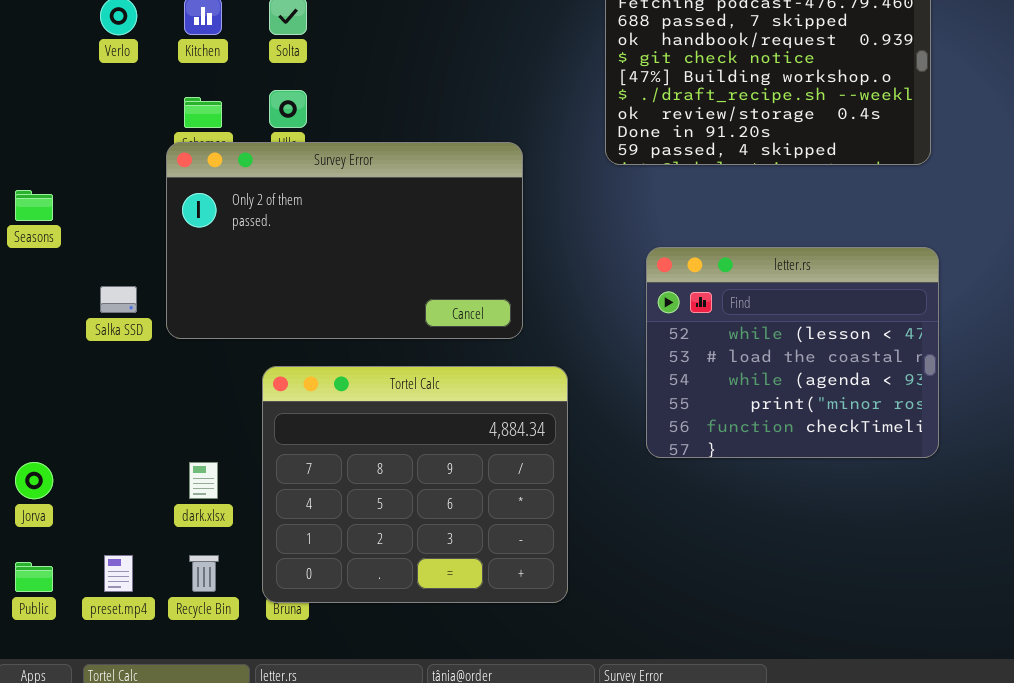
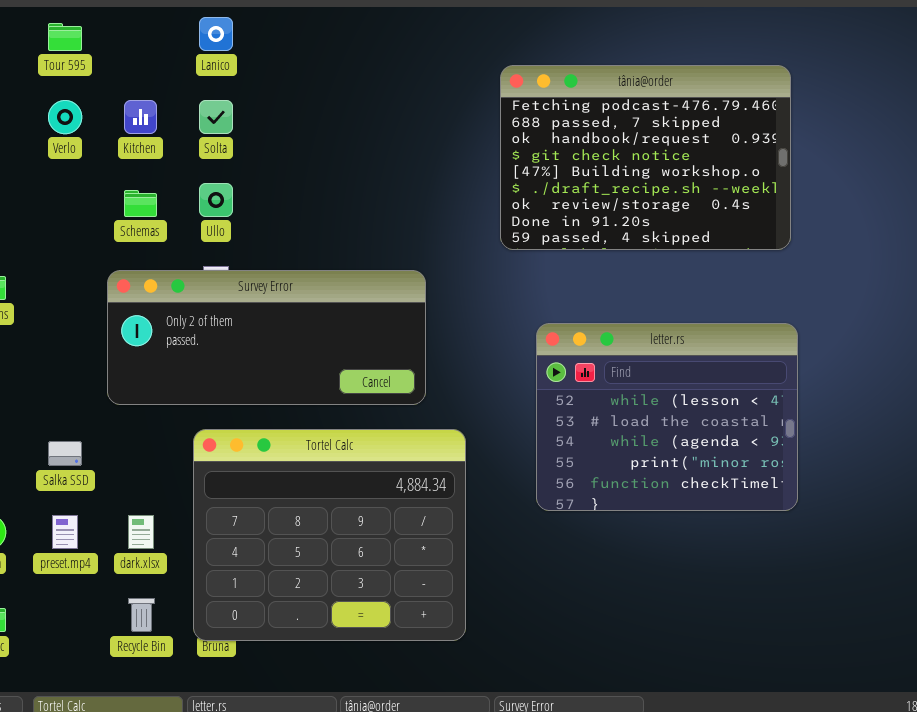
Survey Error: [166,142,523,339] -> [107,270,426,405], resized
Salka SSD: [100,286,137,313] -> [48,441,82,466], moved
preset.mp4: [104,555,133,592] -> [52,515,78,549], moved

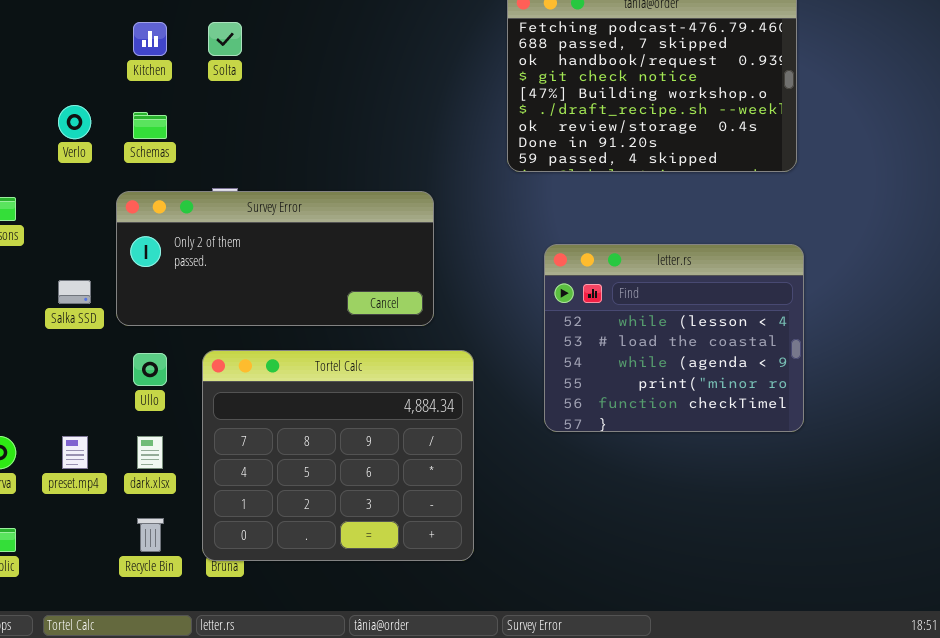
Verlo: [48,100,82,134] -> [58,105,91,139], moved
Ullo: [199,183,233,217] -> [133,353,167,386], moved
Salka SSD: [48,441,82,466] -> [58,280,91,304], moved

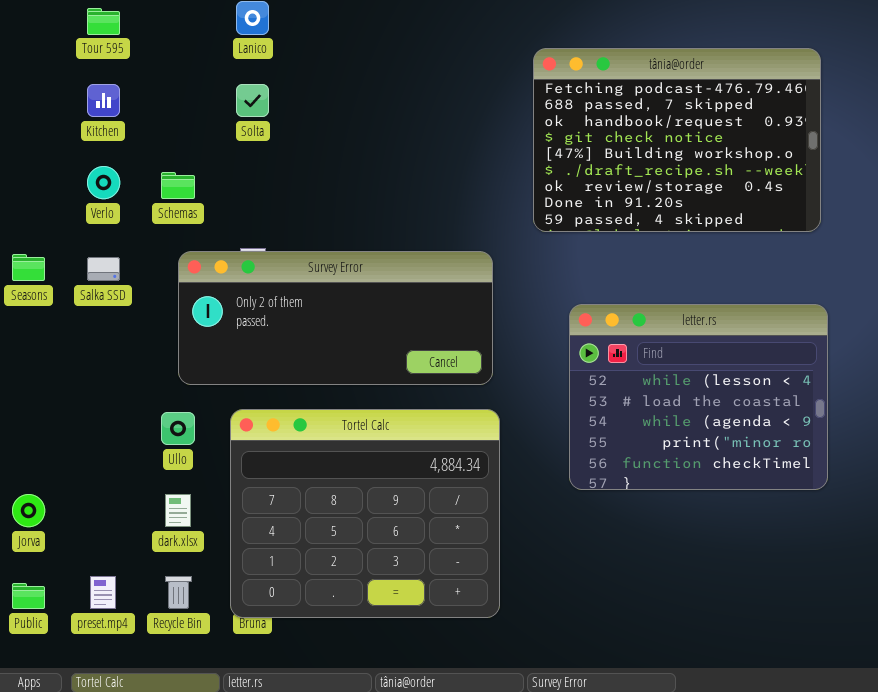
Kitchen: [133,22,167,56] -> [87,84,120,117], moved
Survey Error: [116,191,434,326] -> [178,251,493,385], moved
Salka SSD: [58,280,91,304] -> [87,257,120,281], moved
preset.mp4: [62,436,88,469] -> [90,576,116,609], moved

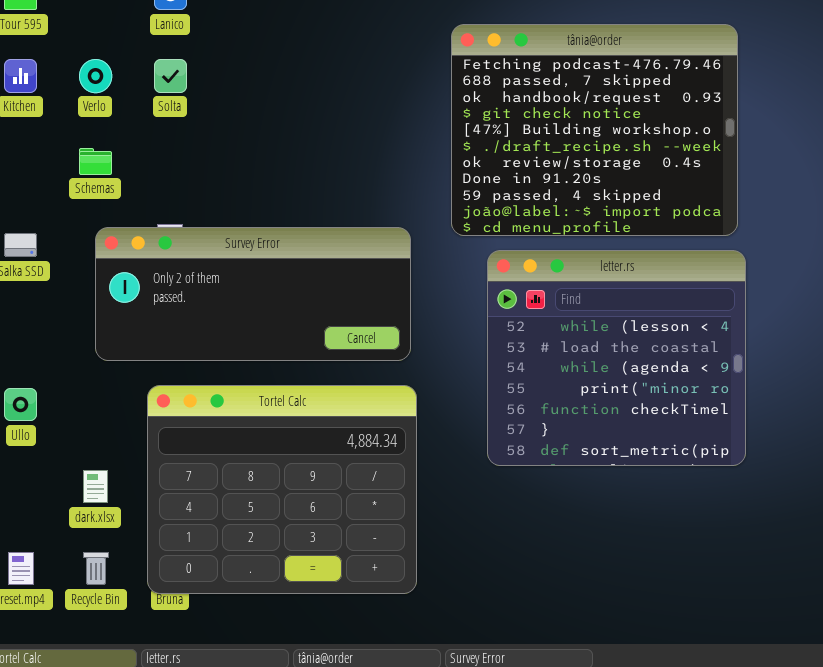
tânia@order: [533,48,821,232] -> [451,24,738,236], resized
Verlo: [87,166,120,199] -> [79,59,112,93], moved
letter.rs: [569,304,828,490] -> [487,250,746,466], resized
Ullo: [161,412,195,445] -> [4,388,37,421], moved

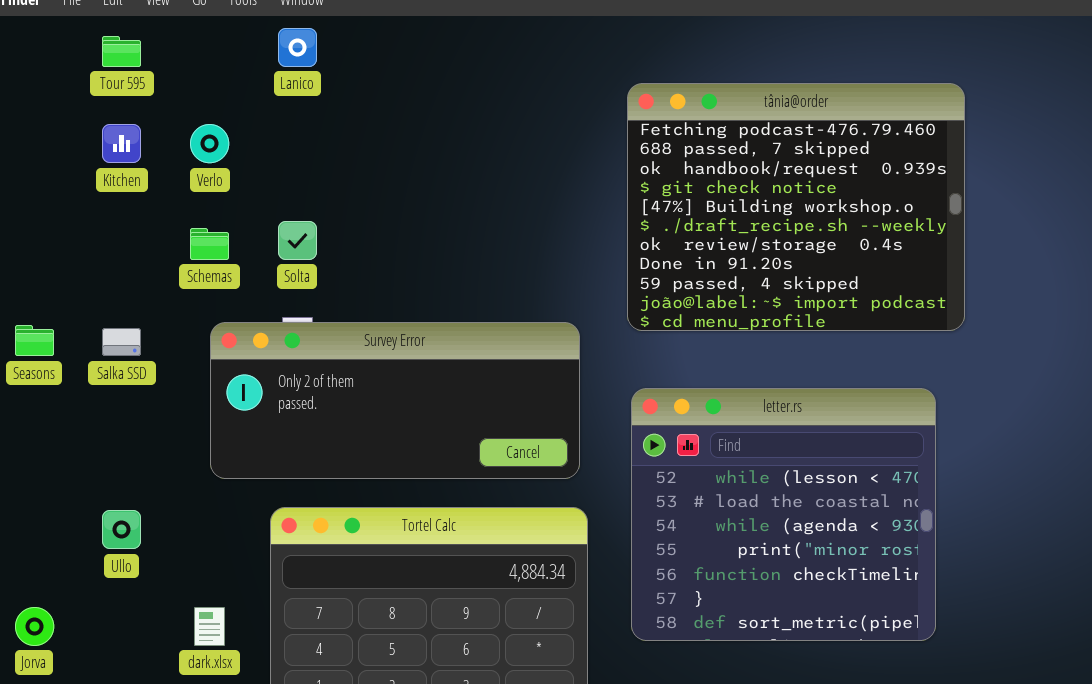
Solta: [154,59,187,93] -> [278,221,317,260], moved
letter.rs: [487,250,746,466] -> [631,388,936,641], moved

